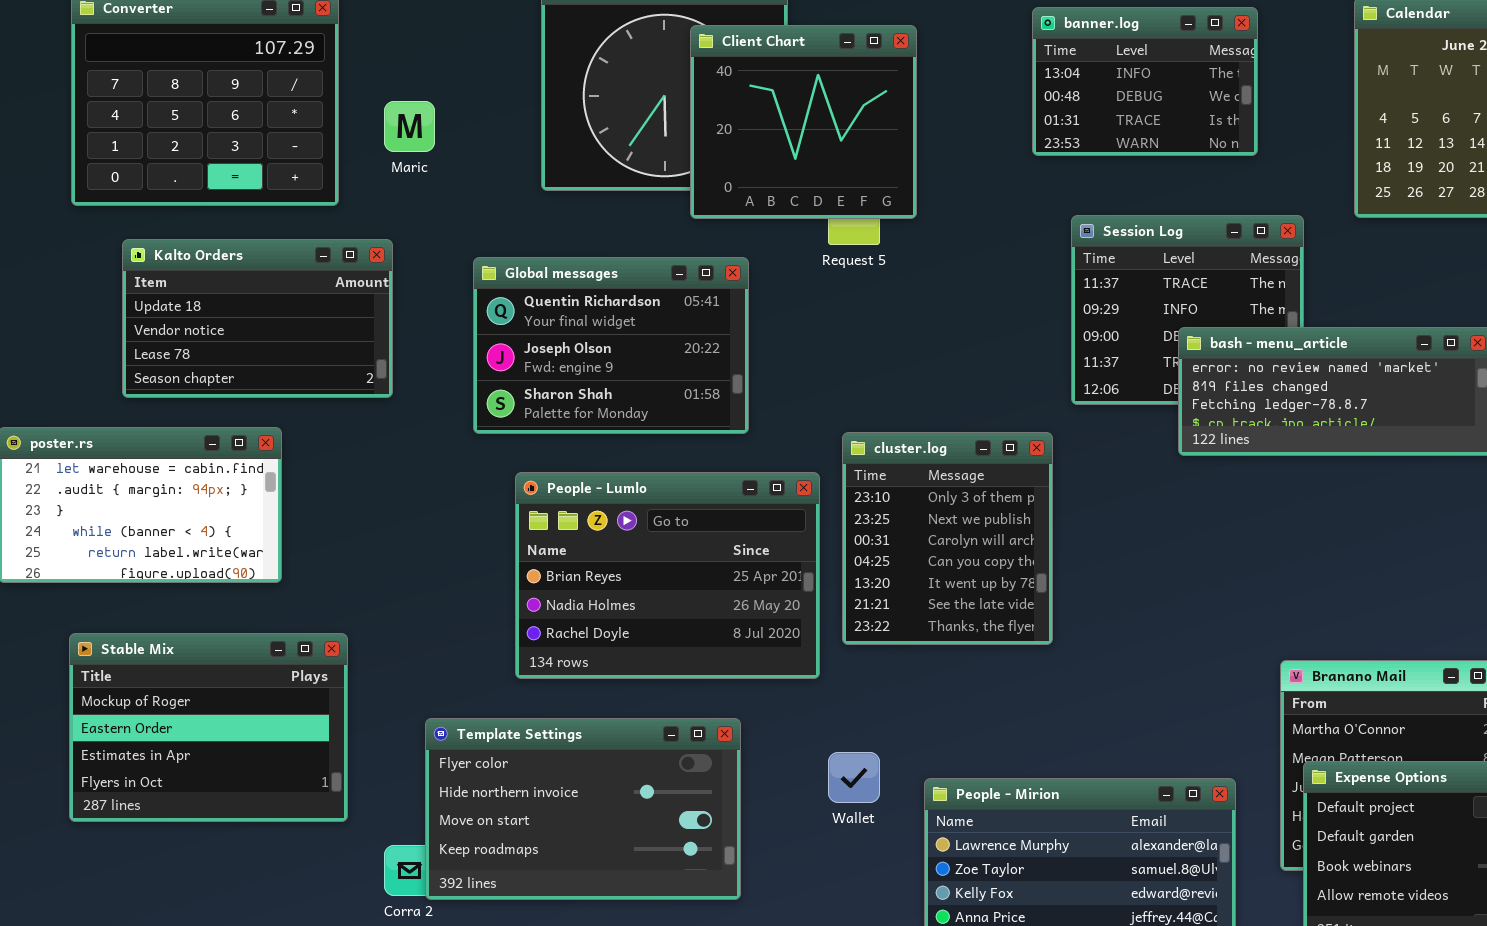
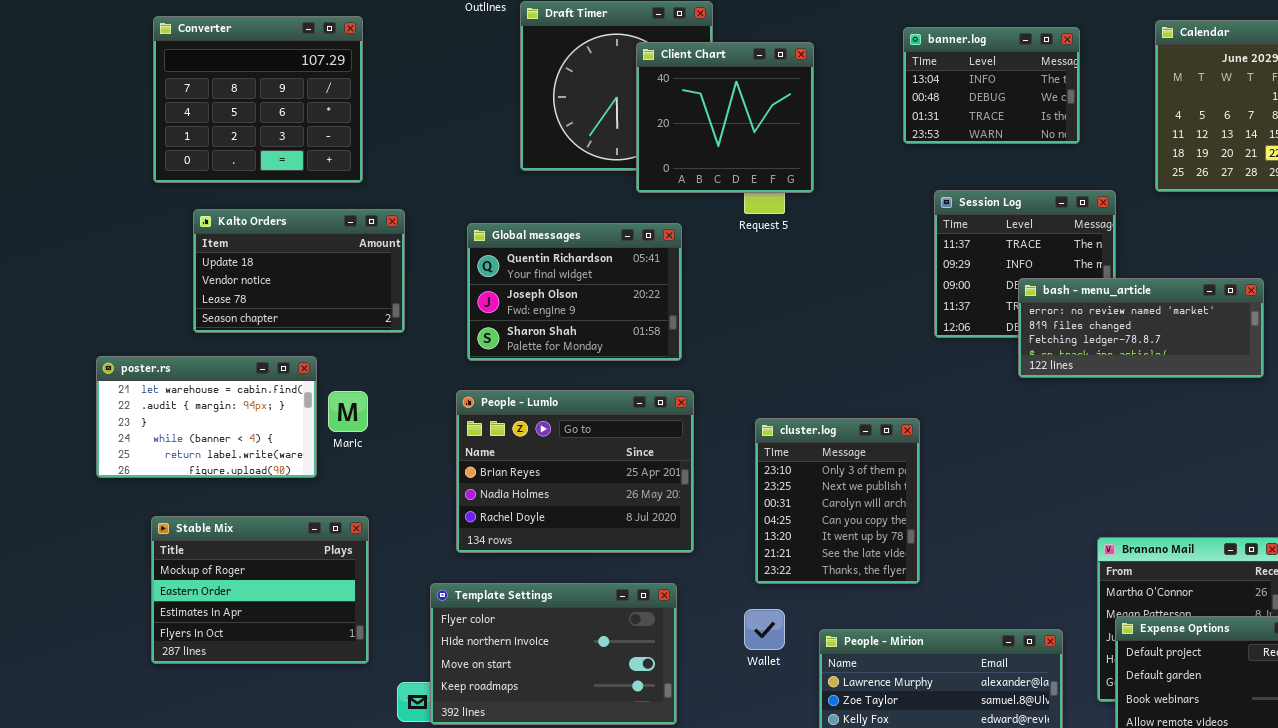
Maric: [384,101,435,152] -> [328,391,368,432], moved
cluster.log: [842,432,1053,645] -> [755,418,920,584], moved
People - Lumlo: [515,472,820,679] -> [456,390,694,553], moved

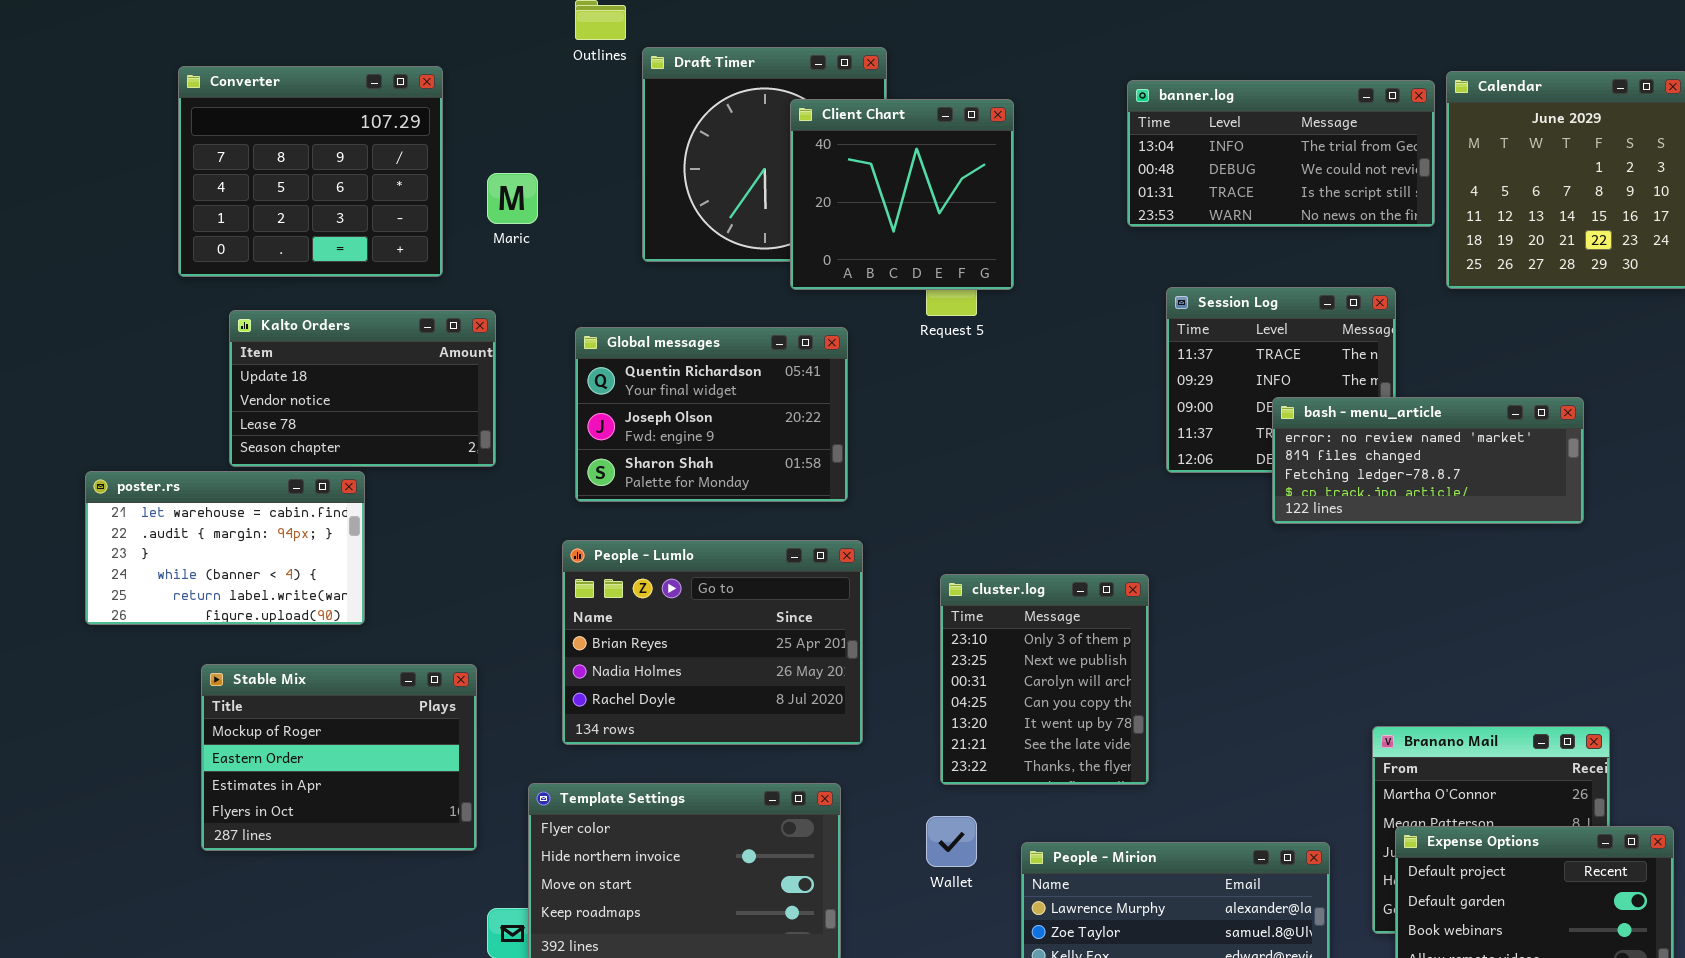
banner.log: [903,27,1080,144] -> [1127,80,1435,227], resized
poster.rs: [96,356,317,478] -> [85,471,365,625], moved
Maric: [328,391,368,432] -> [487,173,538,224], moved
Stable Mix: [151,516,369,664] -> [201,664,477,851], moved

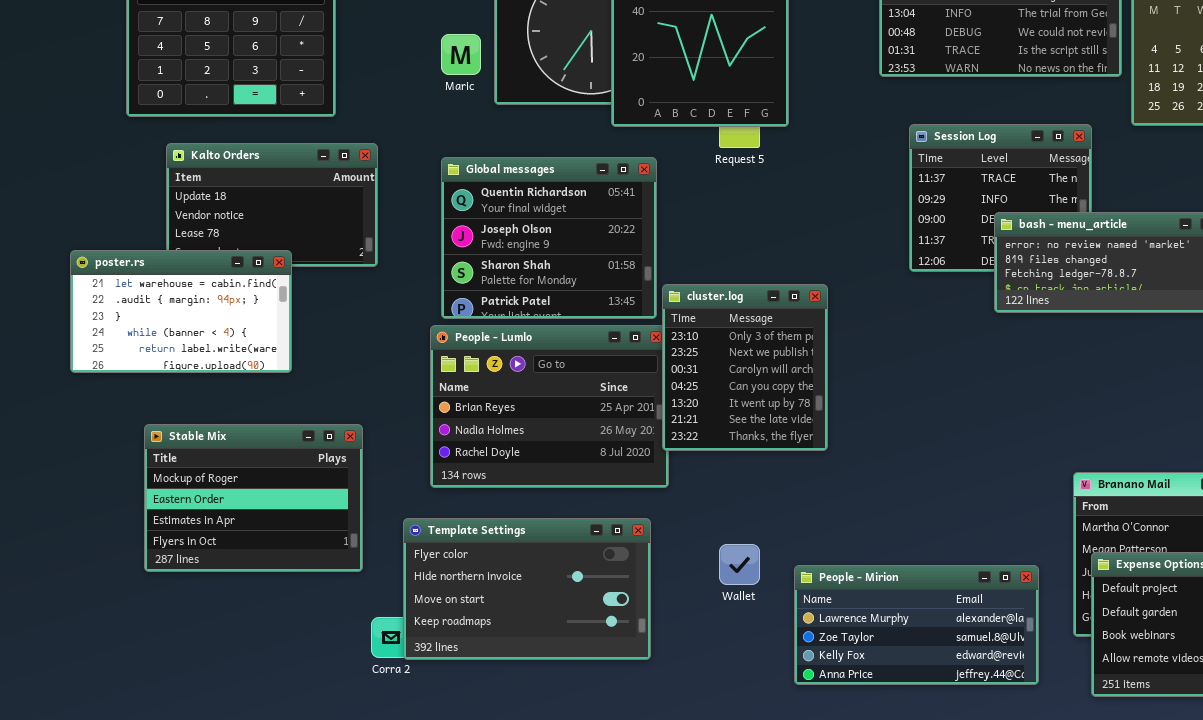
Maric: [487,173,538,224] -> [441,34,481,75], moved
Global messages: [575,327,848,502] -> [441,157,657,319], resized
poster.rs: [85,471,365,625] -> [70,250,292,373], moved
cluster.log: [940,574,1149,785] -> [662,284,828,451], moved

